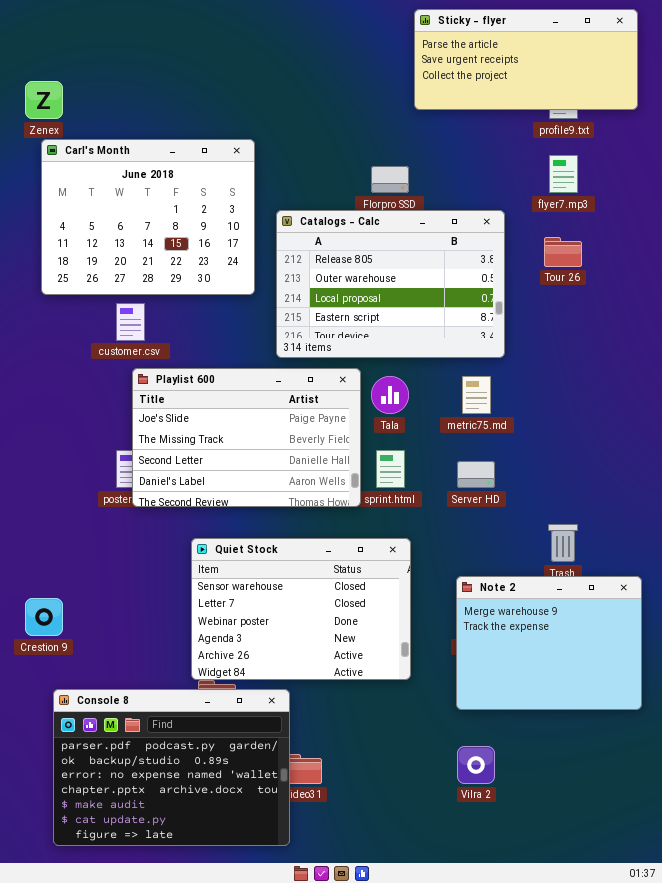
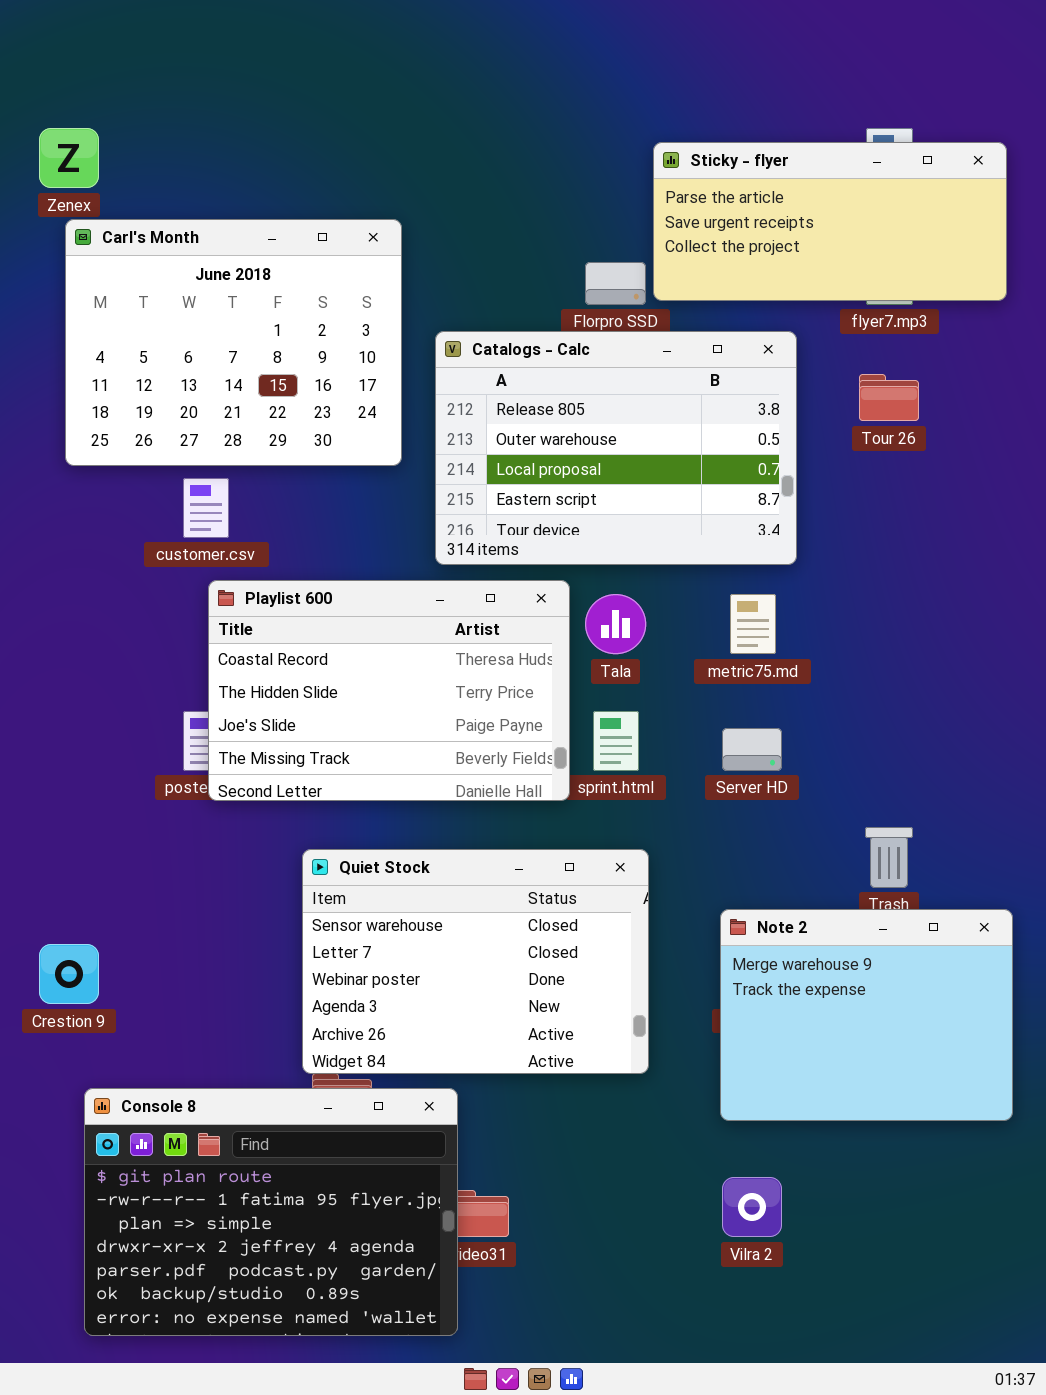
Sticky - flyer: [414,9,638,110] -> [653,142,1007,301], moved
Playlist 600: [132,368,361,507] -> [208,580,570,801], scrolled up 2 rows
Console 8: [53,689,290,846] -> [84,1088,458,1336], scrolled up 4 rows

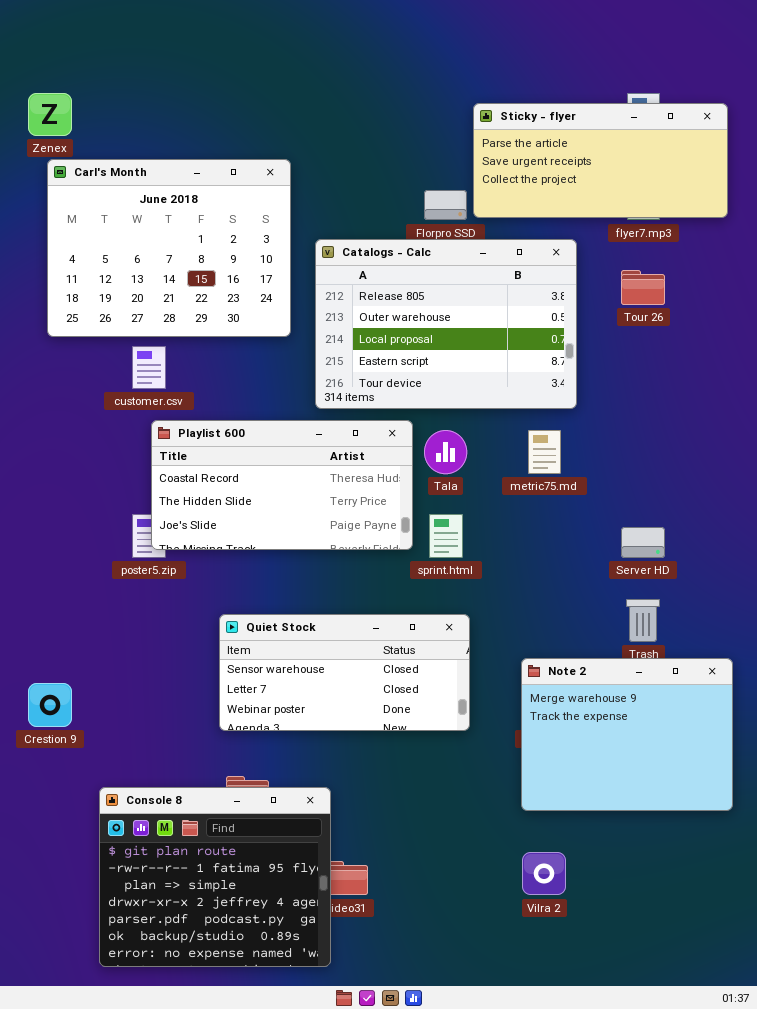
Playlist 600: [208,580,570,801] -> [151,420,413,550], resized
Server HD: [722,728,782,771] -> [621,527,665,558], moved
Quiet Stock: [302,849,649,1074] -> [219,614,470,731], resized
Console 8: [84,1088,458,1336] -> [99,787,331,967], resized

